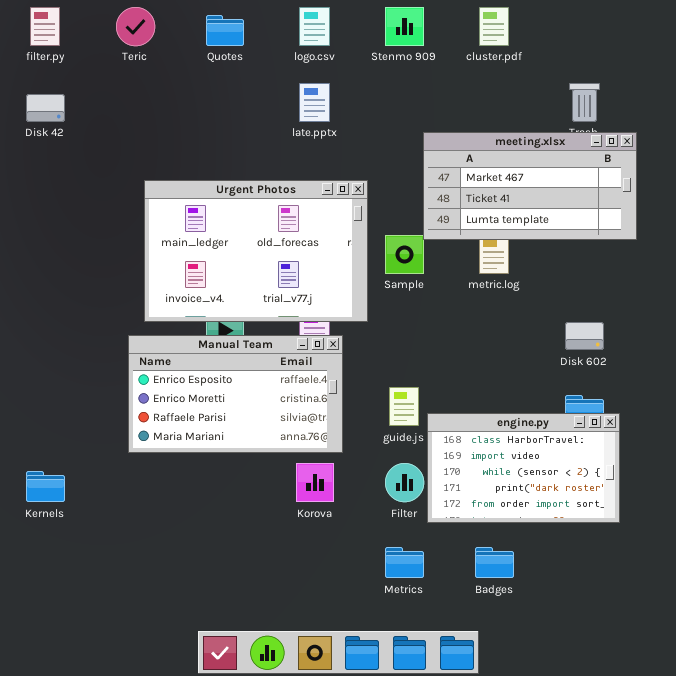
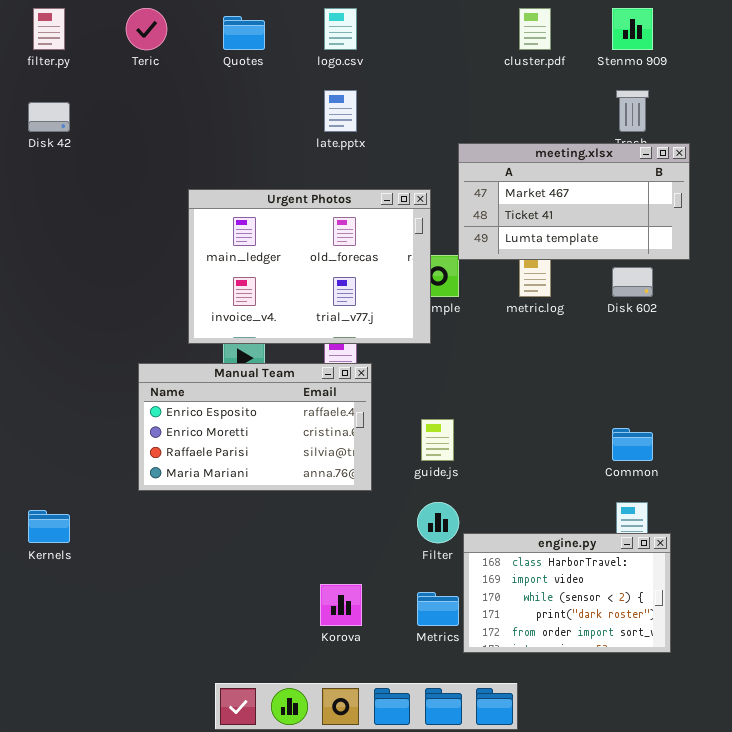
Stenmo 909: [385,7,424,46] -> [612,8,653,50], moved
Urgent Photos: [144,180,368,322] -> [188,189,431,344], moved
Disk 602: [565,322,604,350] -> [612,267,653,297], moved
engine.py: [427,413,620,523] -> [463,533,671,653], moved
Korova: [296,463,334,502] -> [320,584,362,626], moved

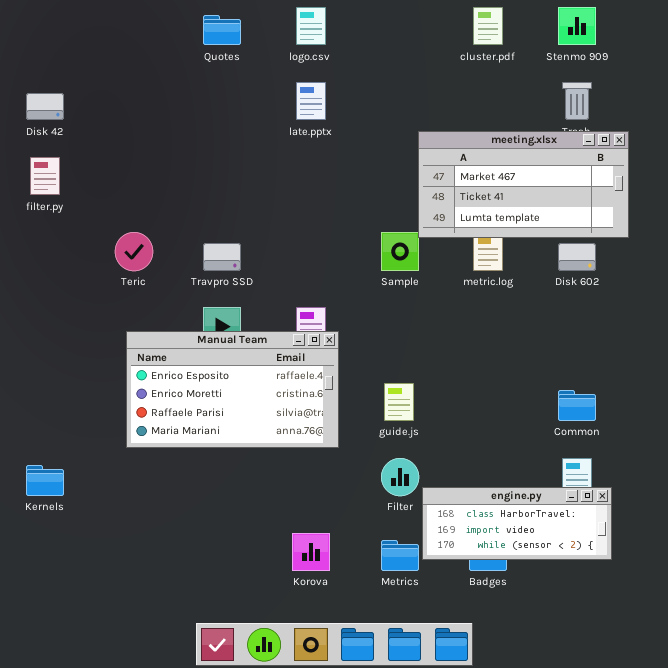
filter.py: [33,8,65,50] -> [30,157,60,195], moved
Teric: [126,8,167,50] -> [115,232,153,271], moved
Urgent Photos: [188,189,431,344] -> none, closed
engine.py: [463,533,671,653] -> [422,487,612,560], resized

